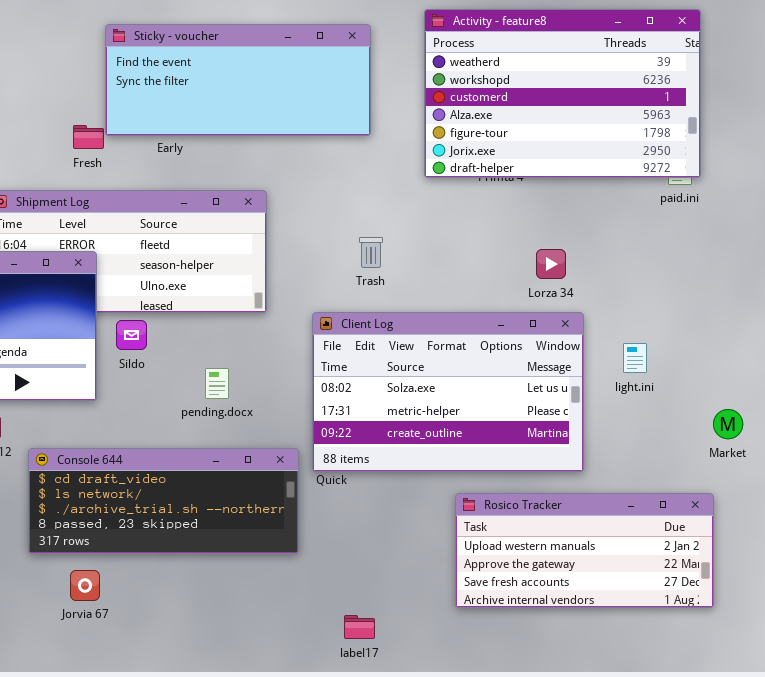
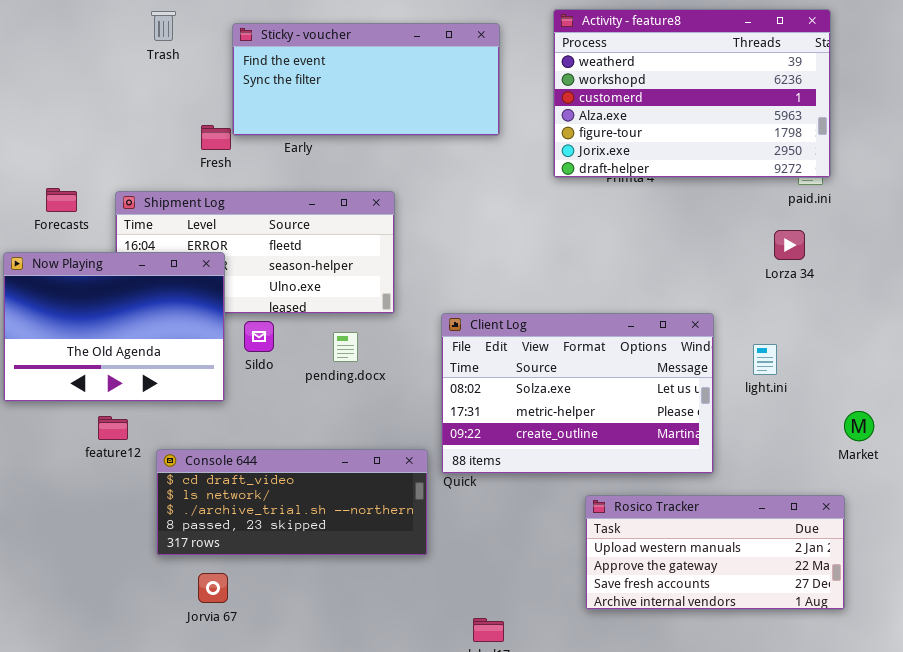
Trash: [359,237,383,268] -> [151,11,176,41], moved
Lorza 34: [536,249,566,279] -> [774,230,805,260], moved
pending.docx: [205,368,229,399] -> [333,332,358,362], moved

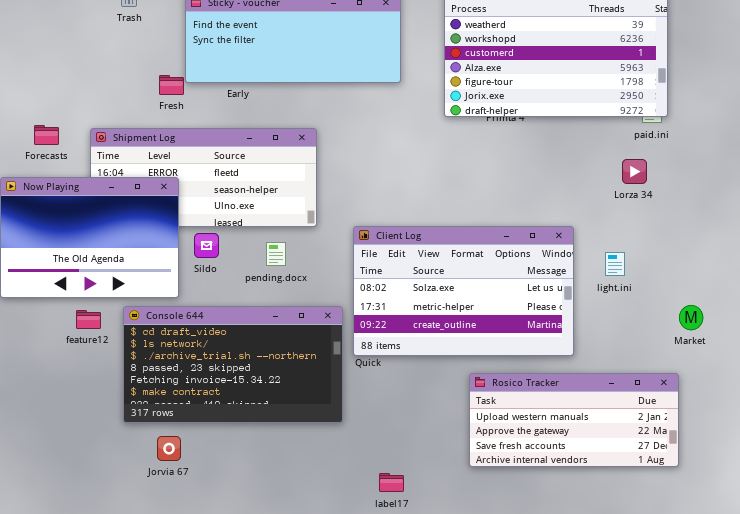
Console 644: [156,449,428,556] -> [123,306,343,423], resized

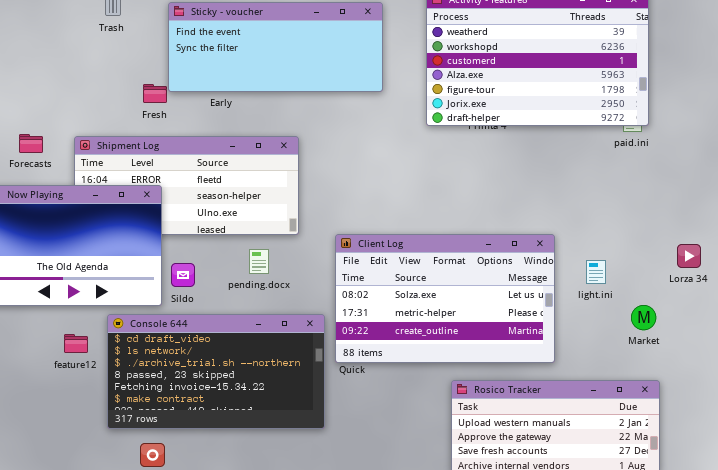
Lorza 34: [622,159,647,184] -> [677,244,701,268], moved
Sildo: [194,233,219,258] -> [171,263,195,287], moved
Market: [679,305,703,330] -> [631,305,656,330], moved
feature12: [76,310,101,329] -> [64,334,88,353], moved

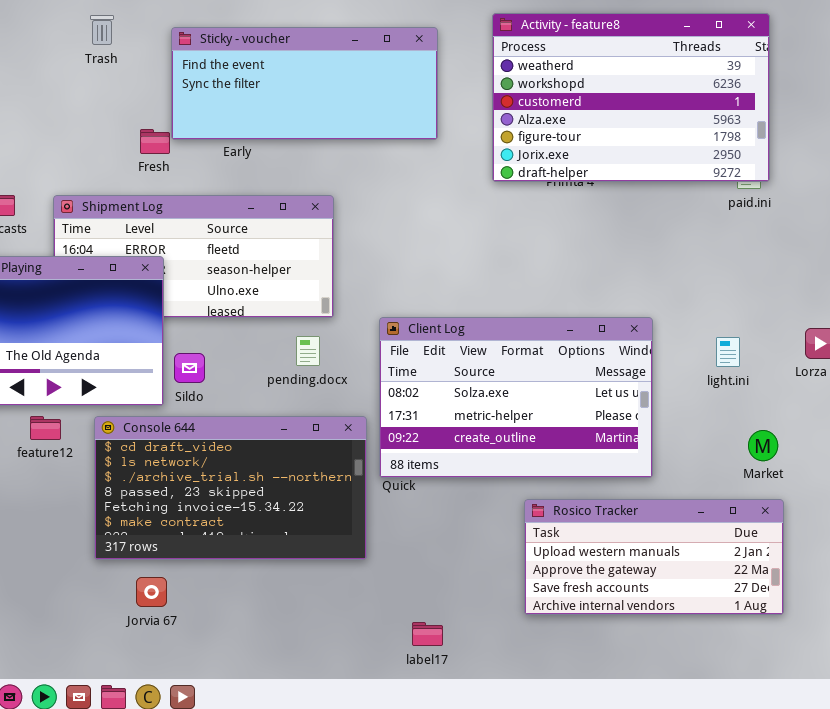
pending.docx: [249,249,269,274] -> [296,336,320,366], moved
light.ini: [586,260,606,284] -> [716,337,740,367], moved
Market: [631,305,656,330] -> [748,430,778,461], moved
feature12: [64,334,88,353] -> [30,416,61,440], moved

